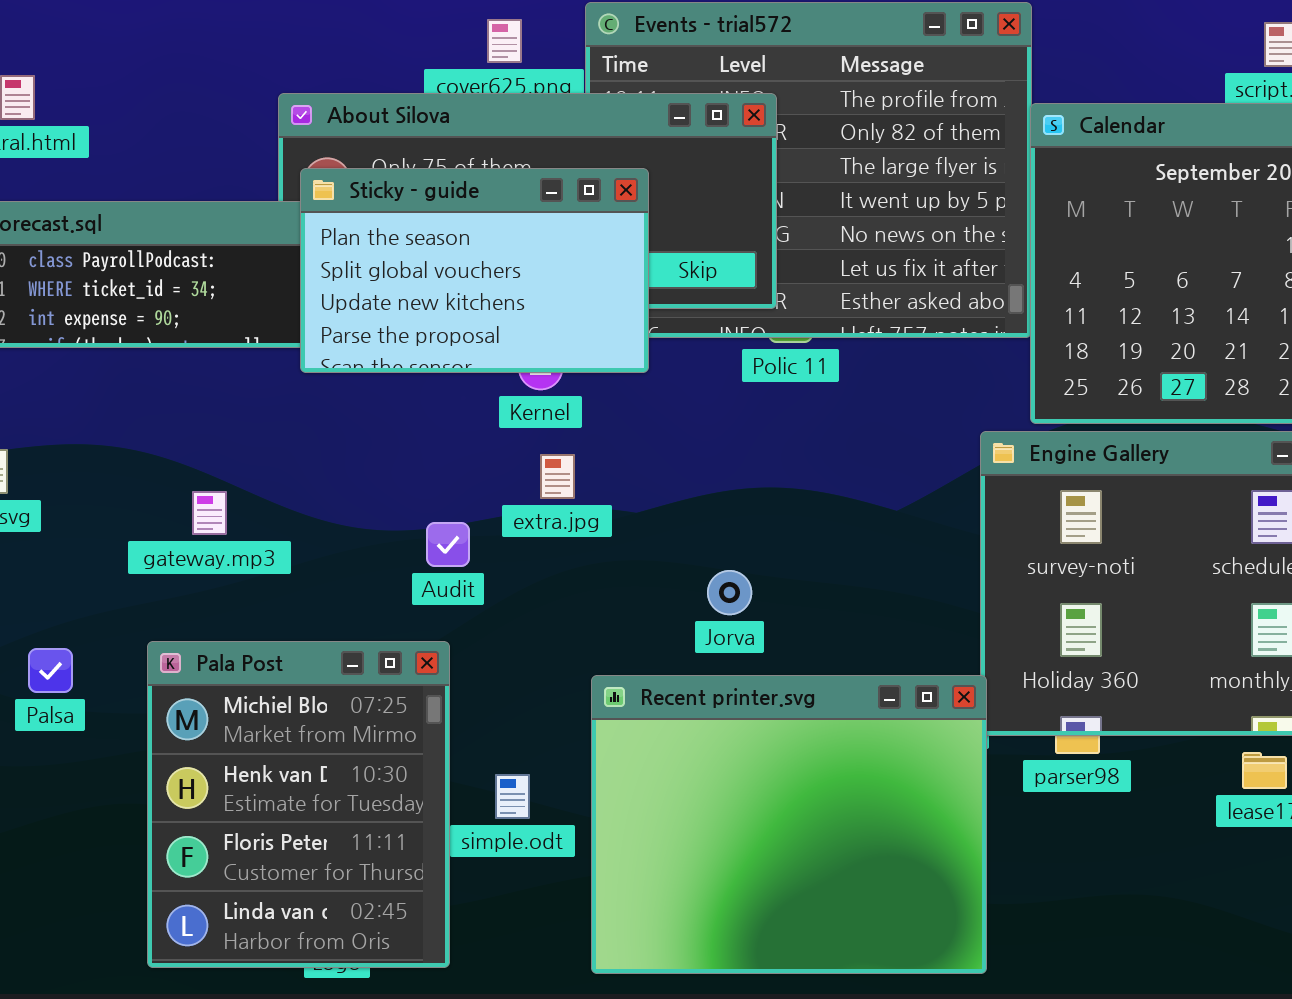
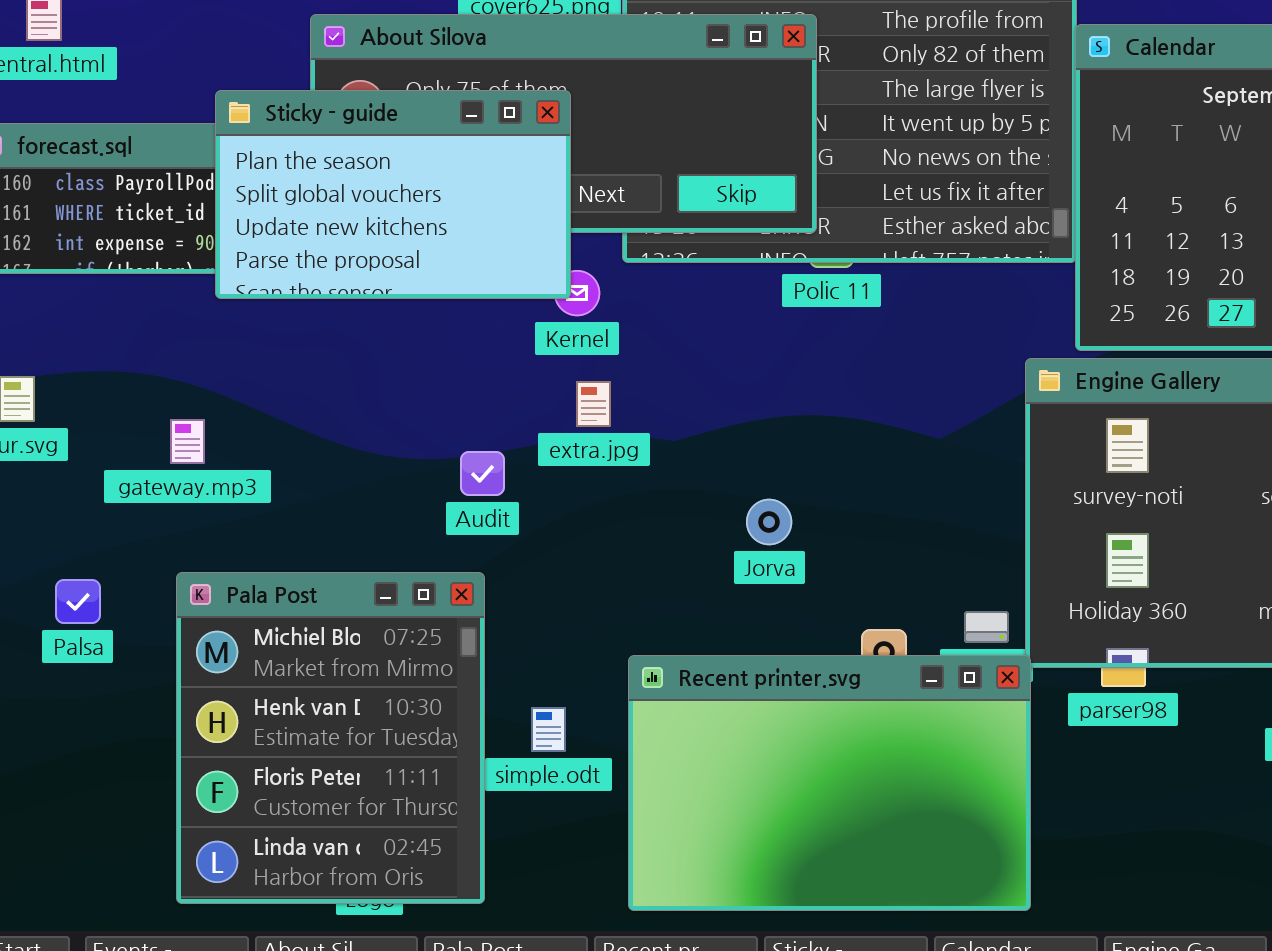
Sticky - guide: [300,168,649,373] -> [215,90,571,299], moved
gateway.mp3: [192,491,227,535] -> [170,419,205,464], moved
Recent printer.svg: [591,675,987,974] -> [628,655,1031,911], resized

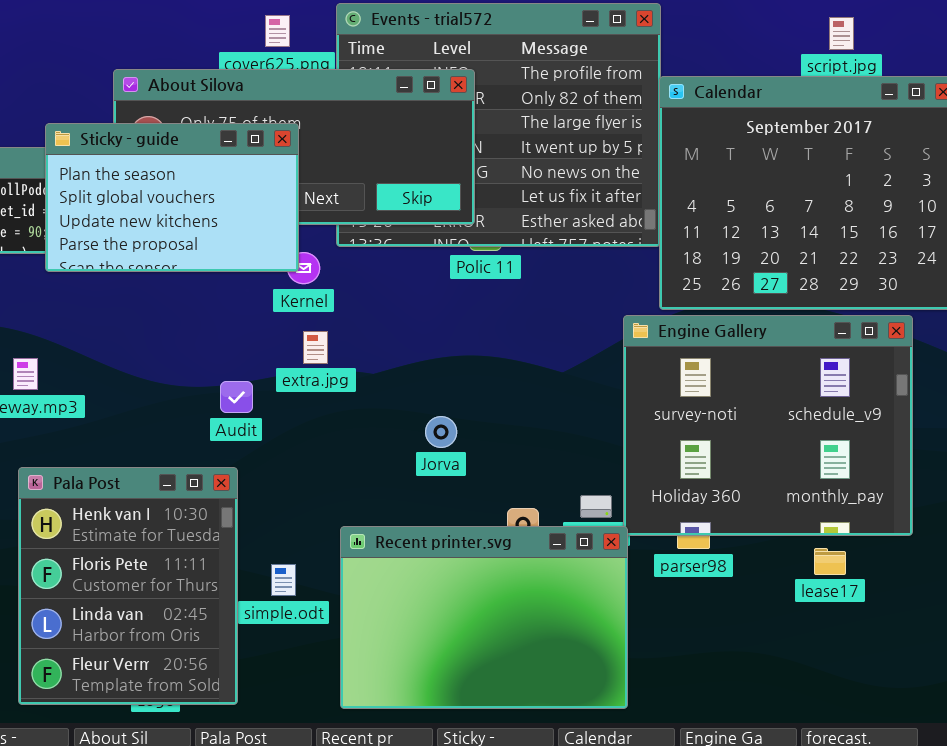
Pala Post: [176,572,485,904] -> [18,467,238,705], scrolled down 1 row

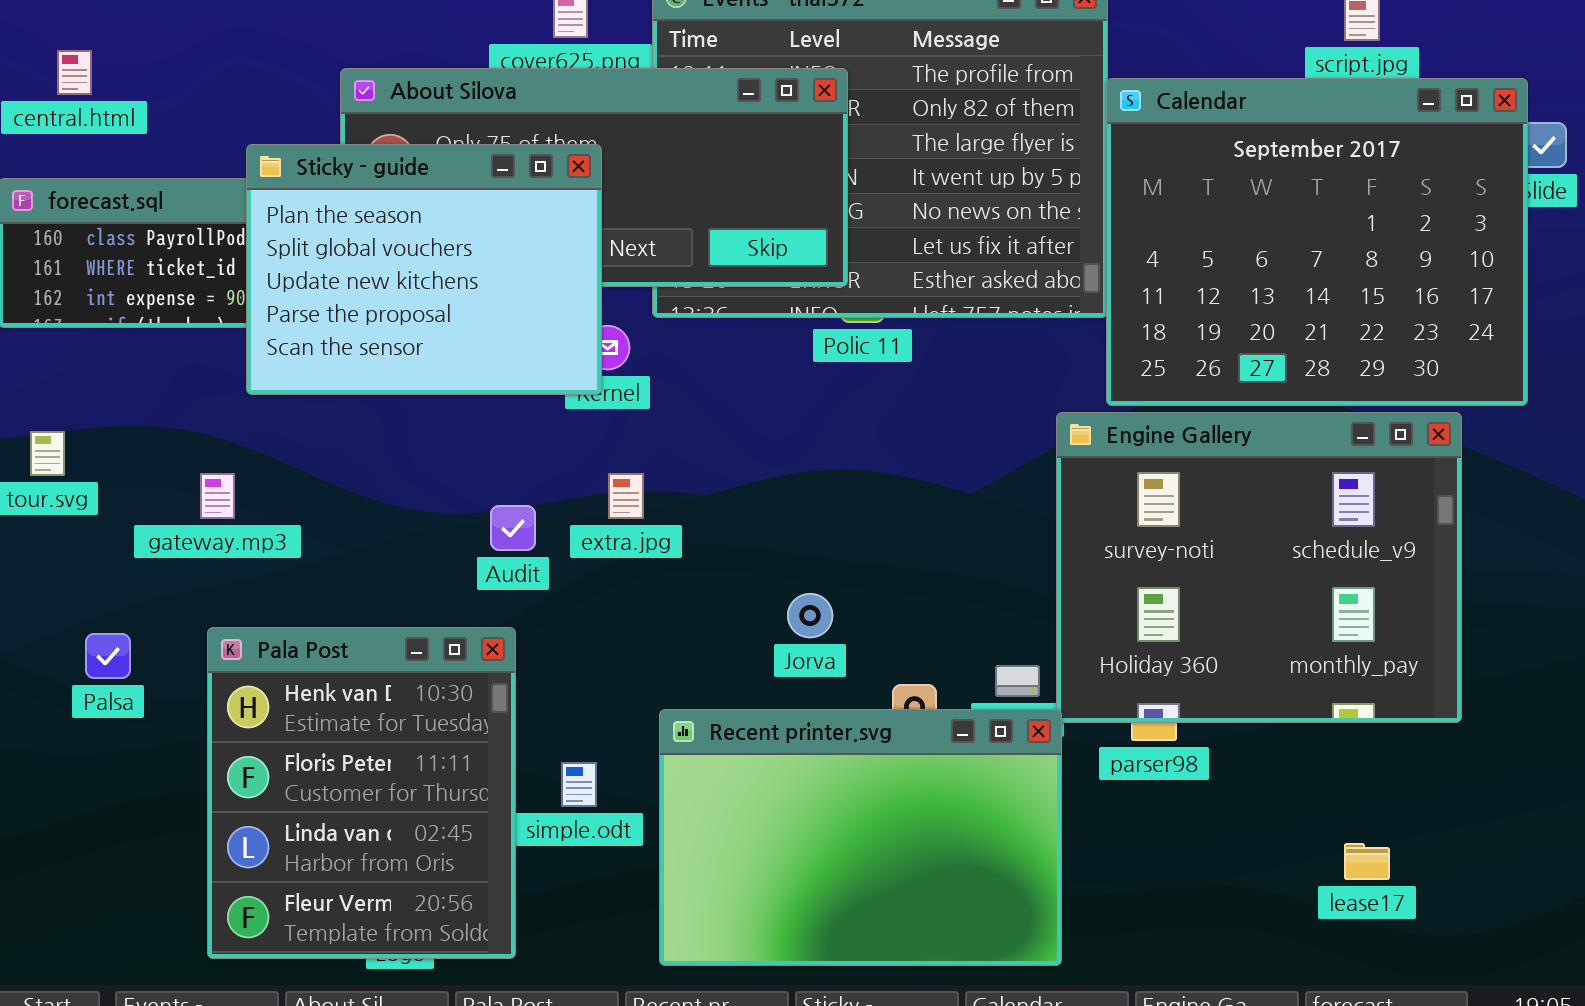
Sticky - guide: [45,123,299,272] -> [246,144,602,395], resized
extra.jpg: [303,331,328,364] -> [608,473,644,519], moved
Jorva: [425,416,457,448] -> [787,593,833,638], moved
lease17: [814,548,846,575] -> [1344,843,1390,880], moved

